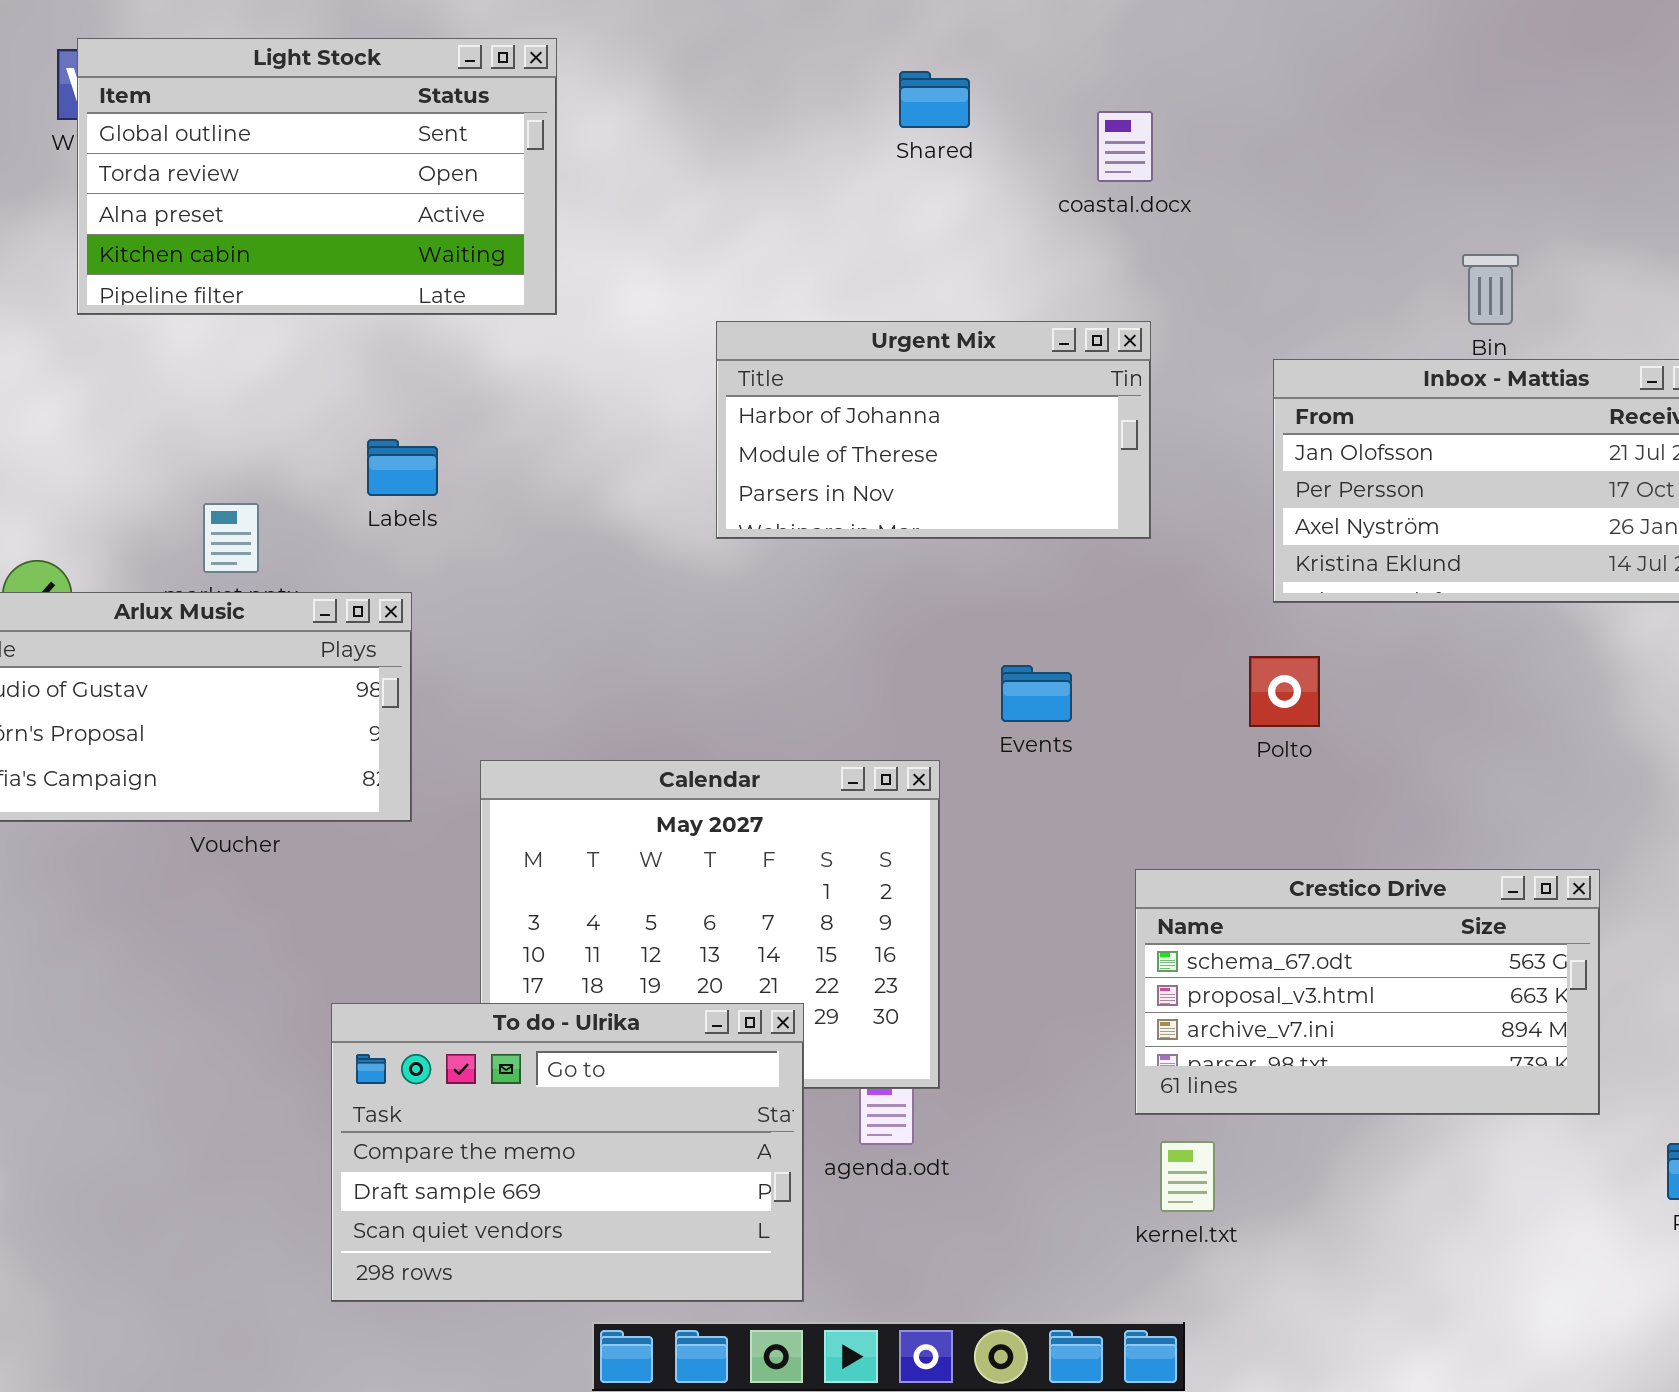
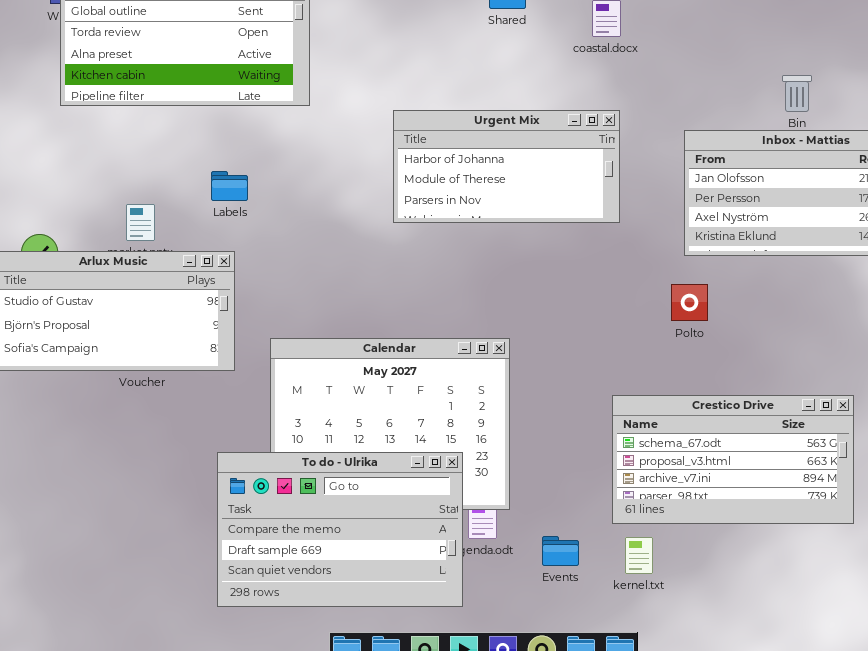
Events: [1001,665,1072,722] -> [542,536,579,566], moved
To do - Ulrika: [331,1003,804,1302] -> [217,452,463,607], moved

